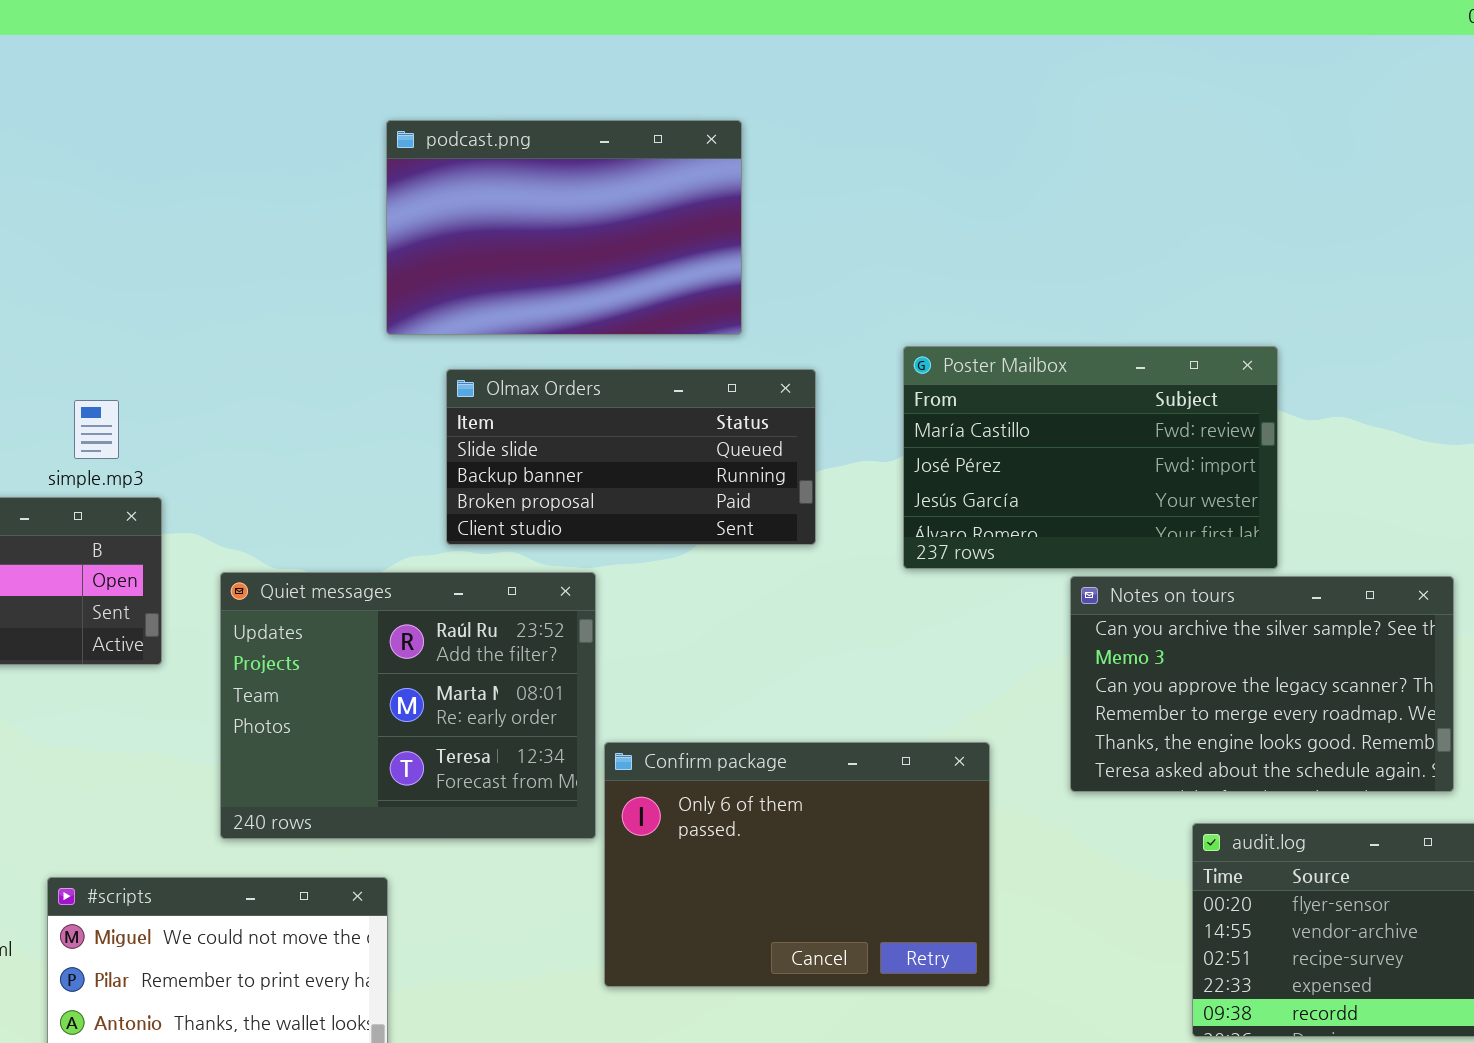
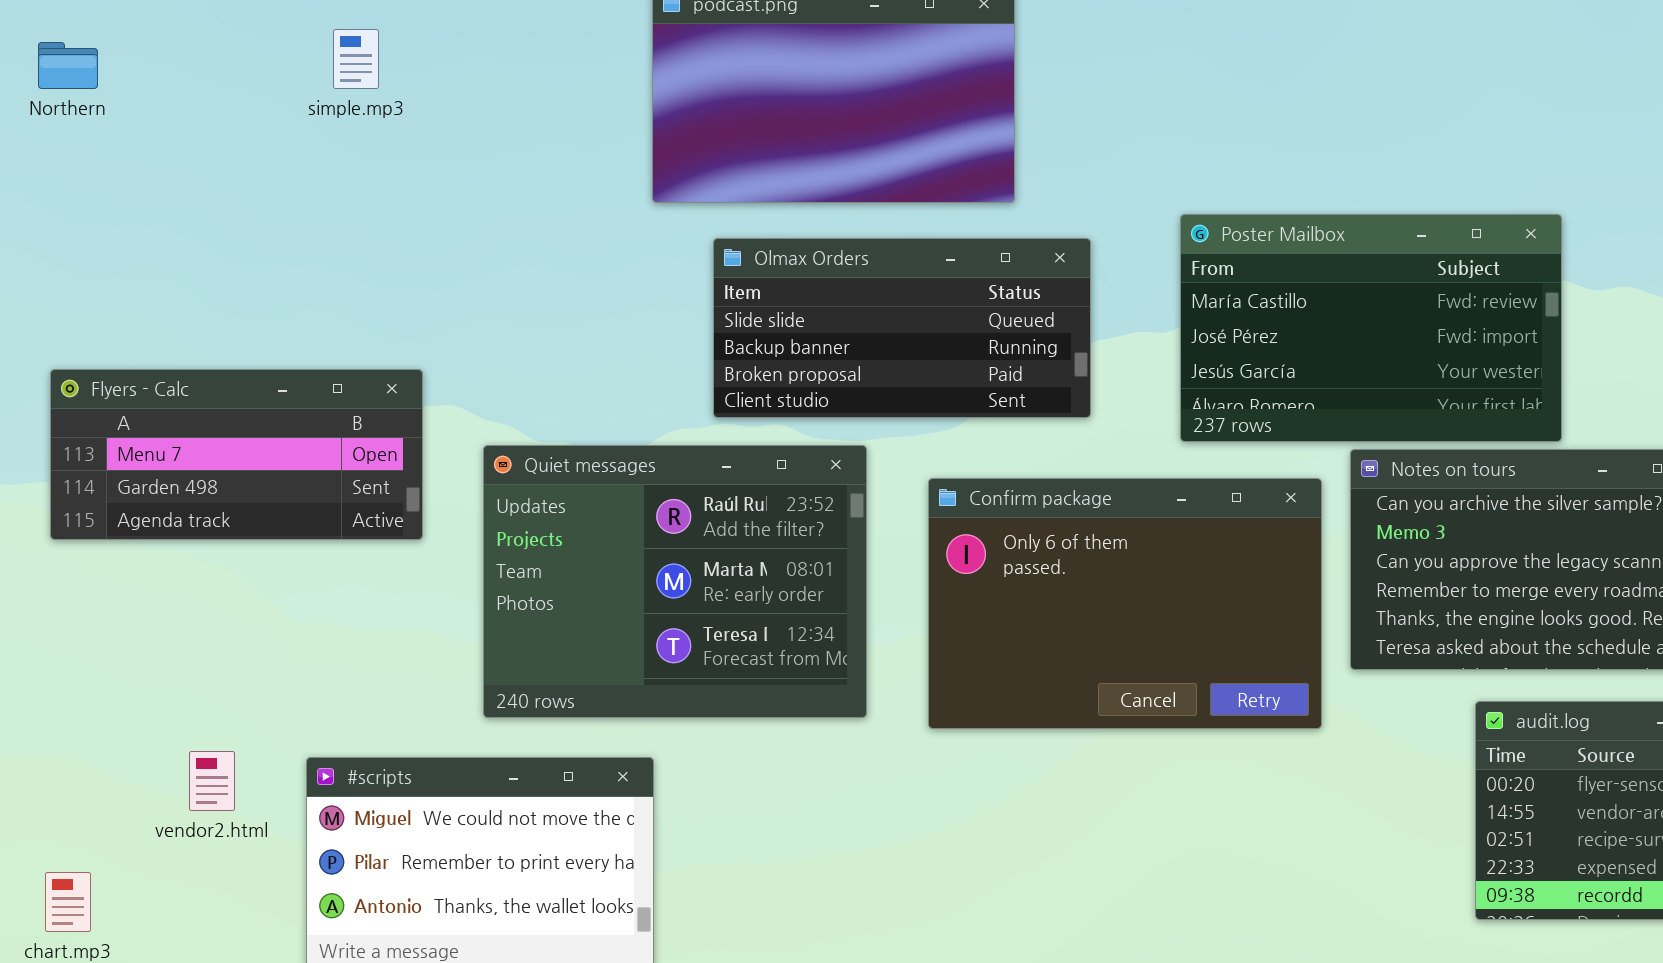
simple.mp3: [74,400,119,459] -> [333,29,379,89], moved
Confirm package: [604,742,990,987] -> [928,478,1322,729], moved

